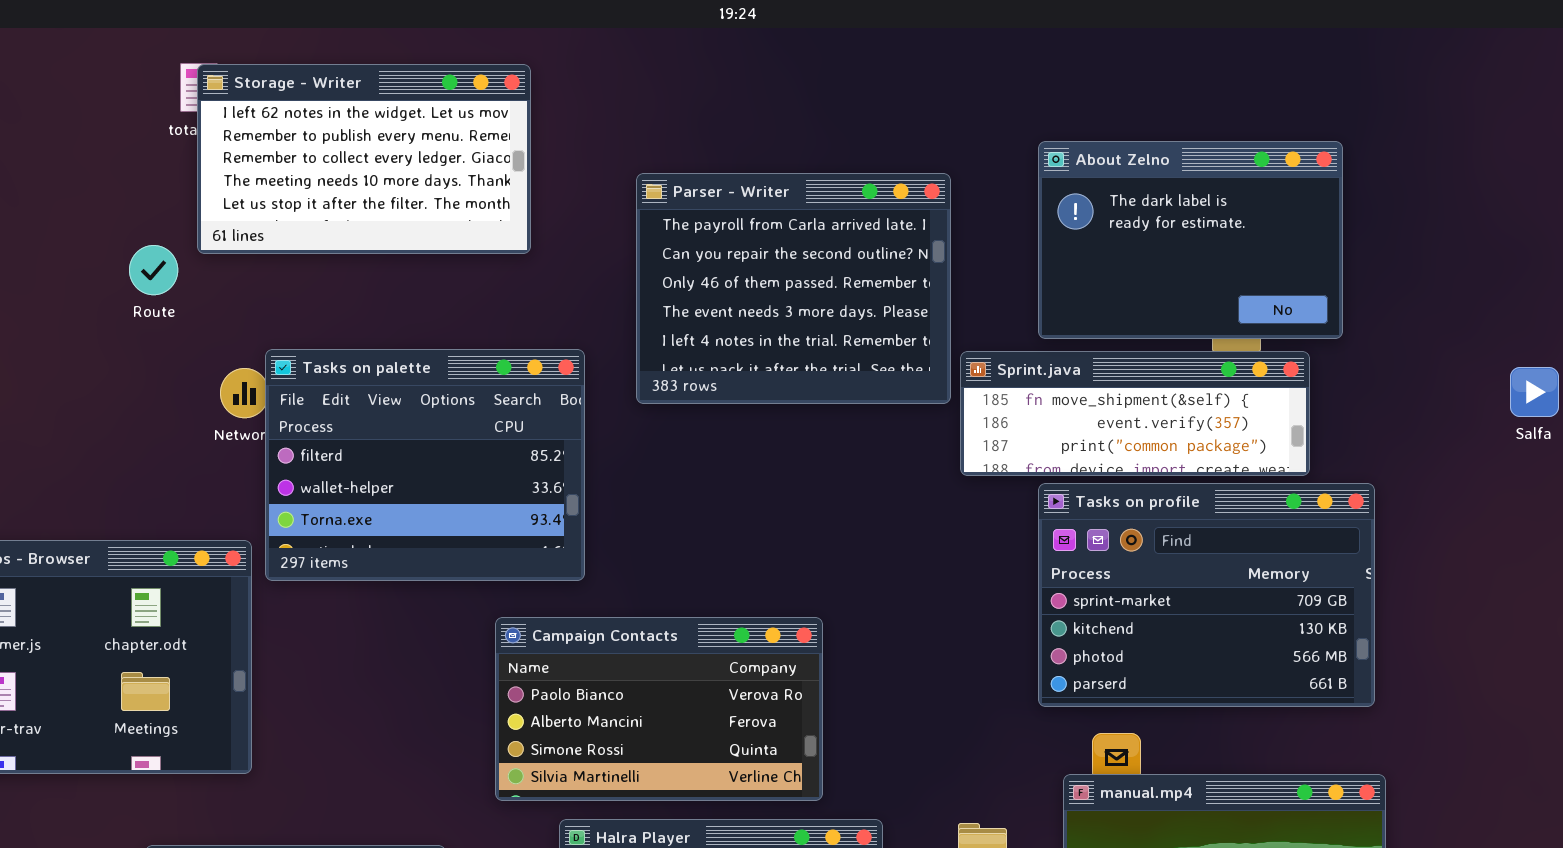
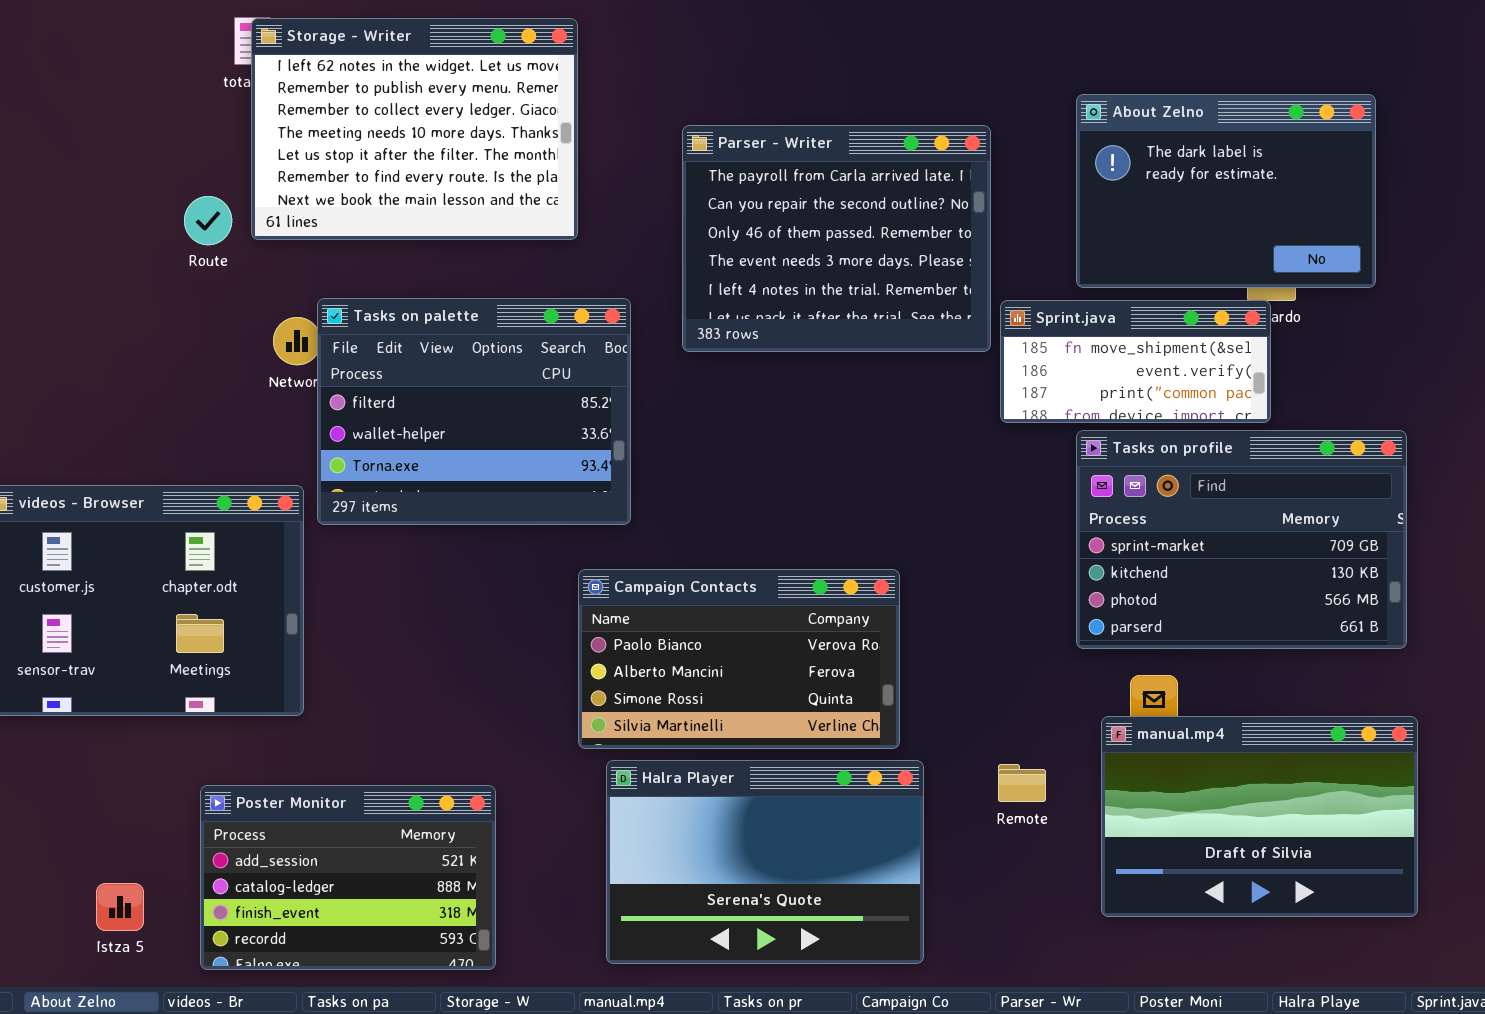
Storage - Writer: [197,64,531,254] -> [251,18,578,240], resized
Sprint.java: [960,351,1310,476] -> [1000,300,1271,423], resized
Campaign Contacts: [495,617,823,801] -> [578,569,900,749], moved

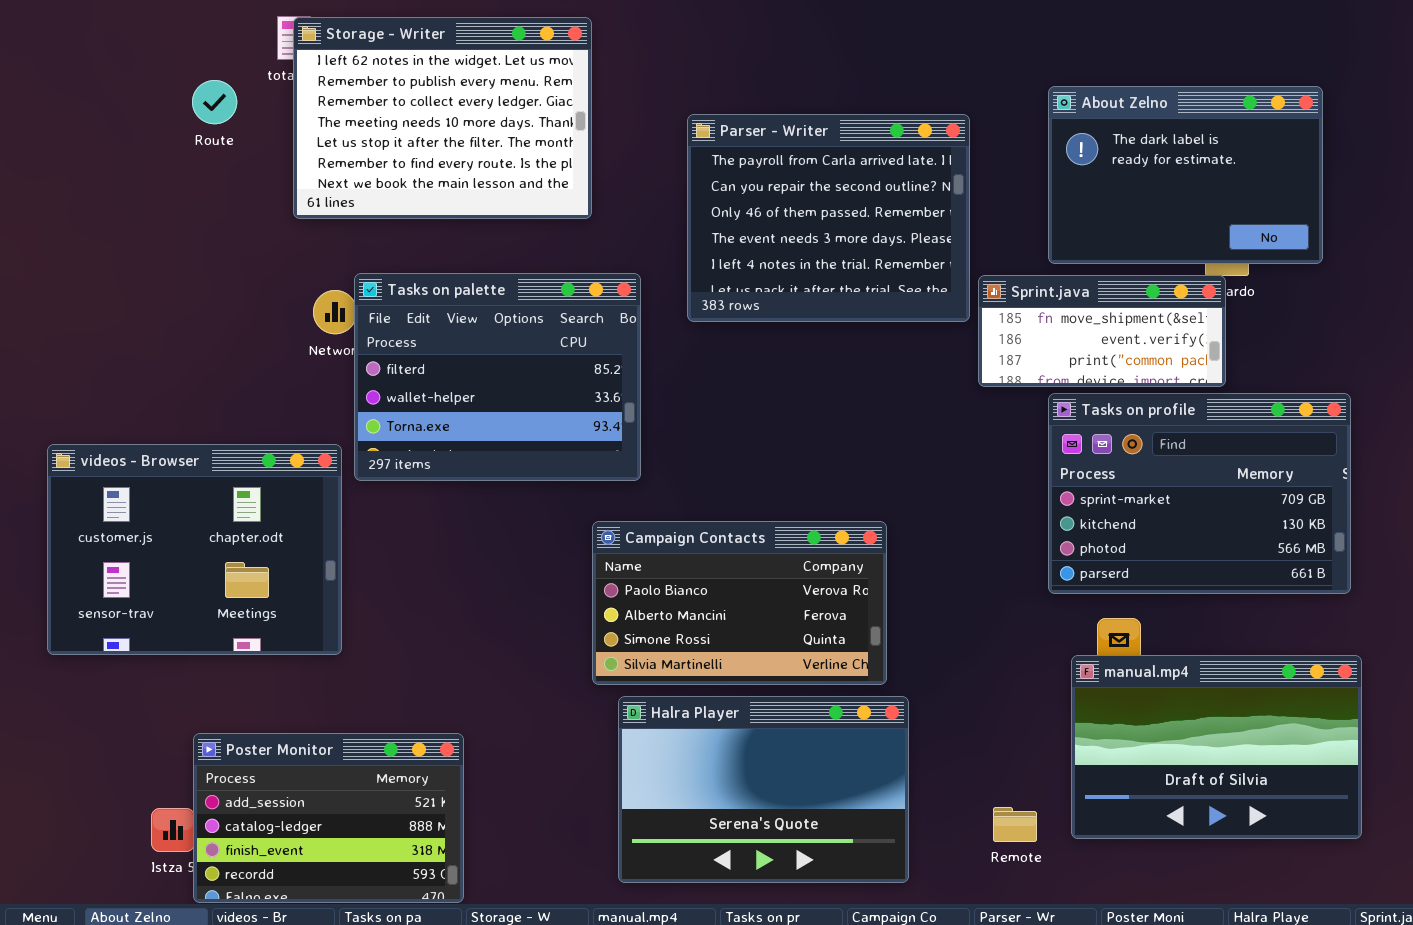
Route: [184,196,232,245] -> [192,80,237,124], moved
Remote: [998,764,1046,802] -> [993,807,1037,842], moved
Poster Monitor: [200,785,496,970] -> [193,733,464,903], moved

